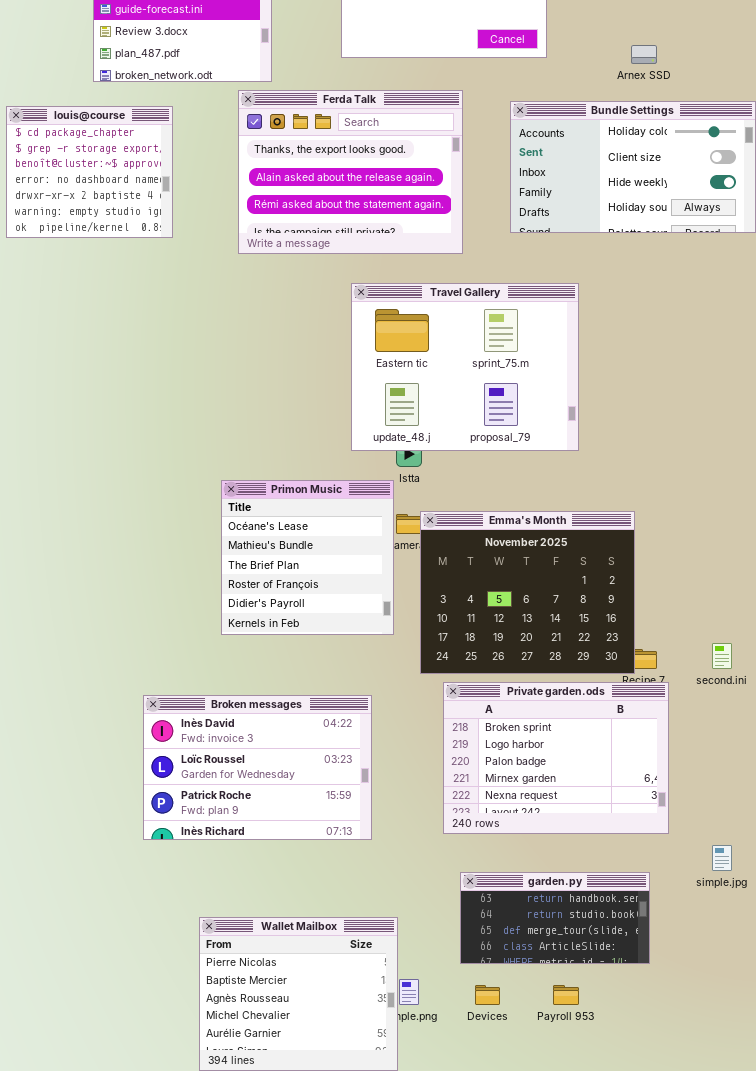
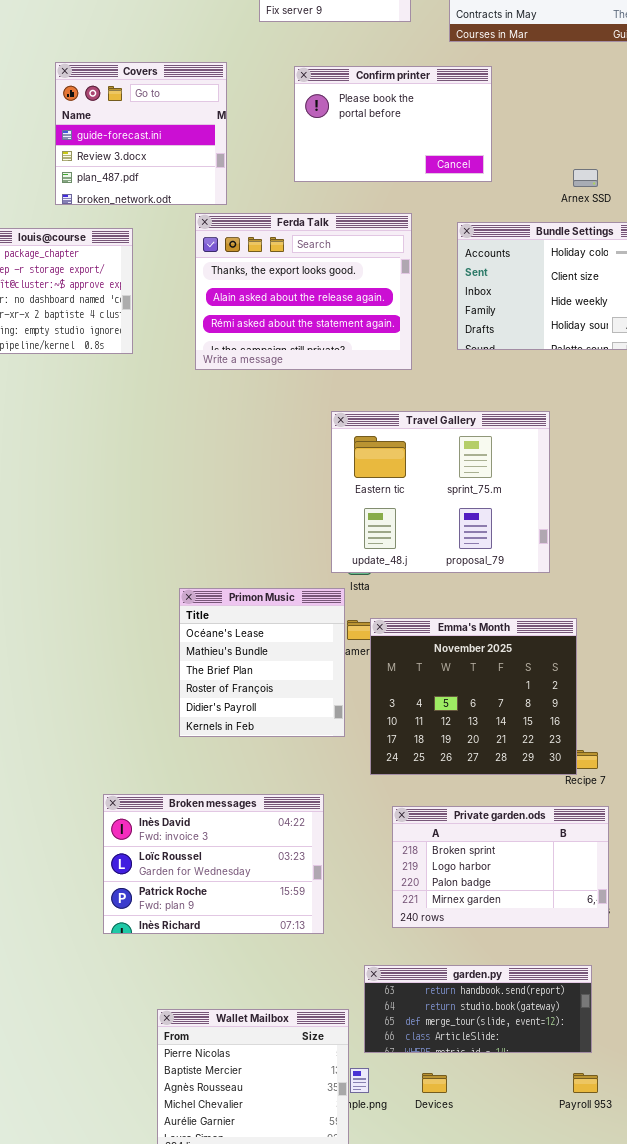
Travel Gallery: [351,283,579,451] -> [331,411,550,573], moved
Private garden.ods: [443,682,669,834] -> [392,806,609,928], resized
garden.py: [460,872,650,964] -> [364,965,592,1053], resized
Payroll 953: [553,985,579,1005] -> [573,1073,598,1093], moved

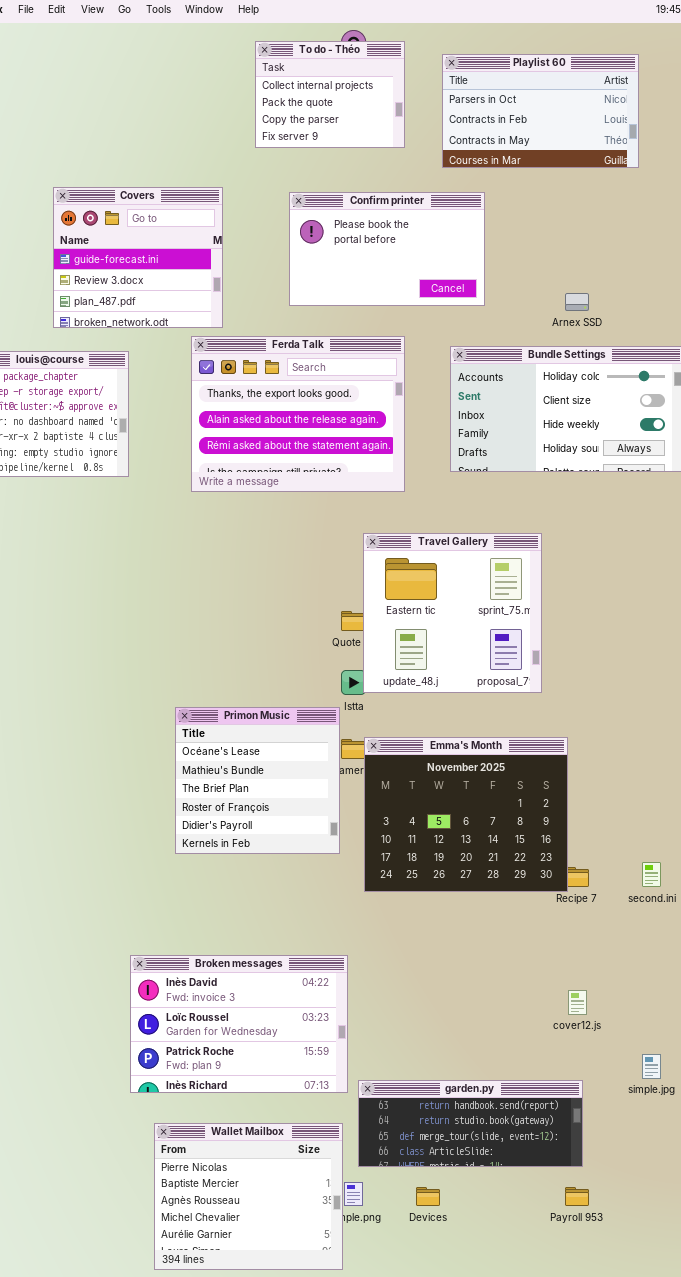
Travel Gallery: [331,411,550,573] -> [363,533,542,693], resized
Broken messages: [103,794,324,934] -> [130,955,348,1093], moved
Private garden.ods: [392,806,609,928] -> none, closed

